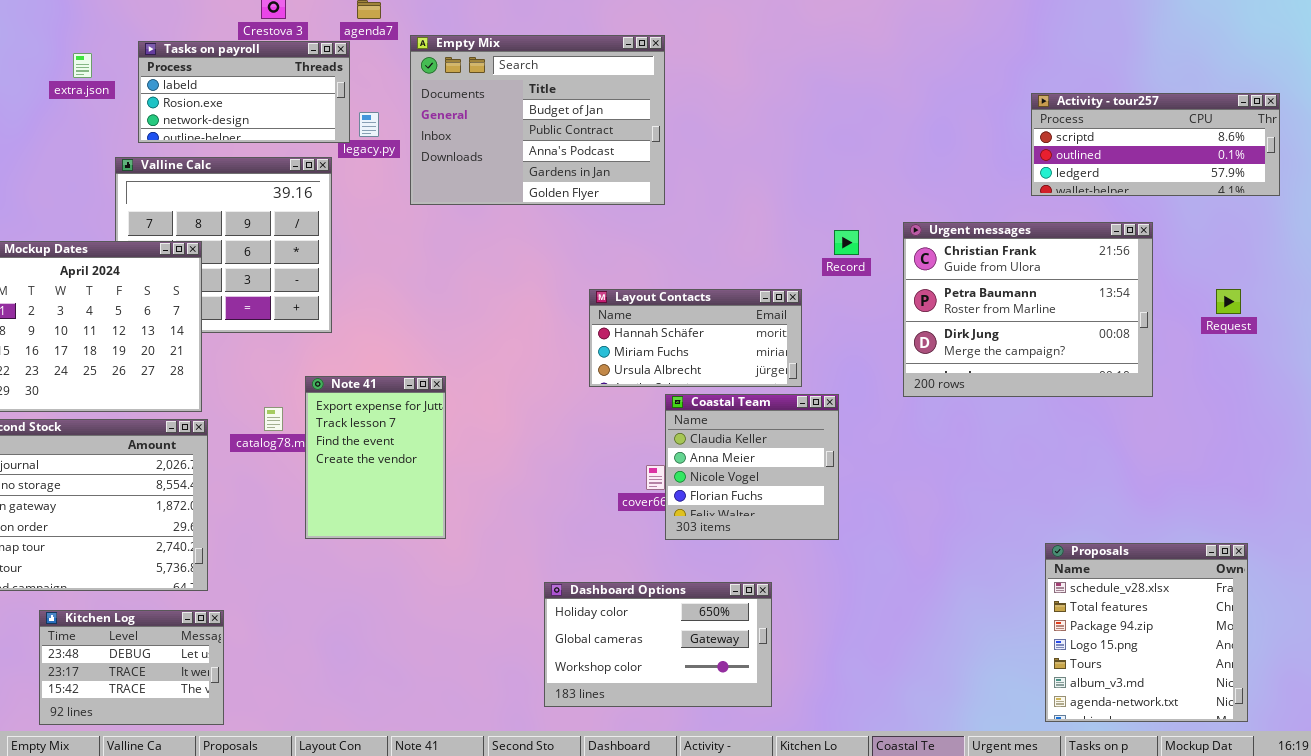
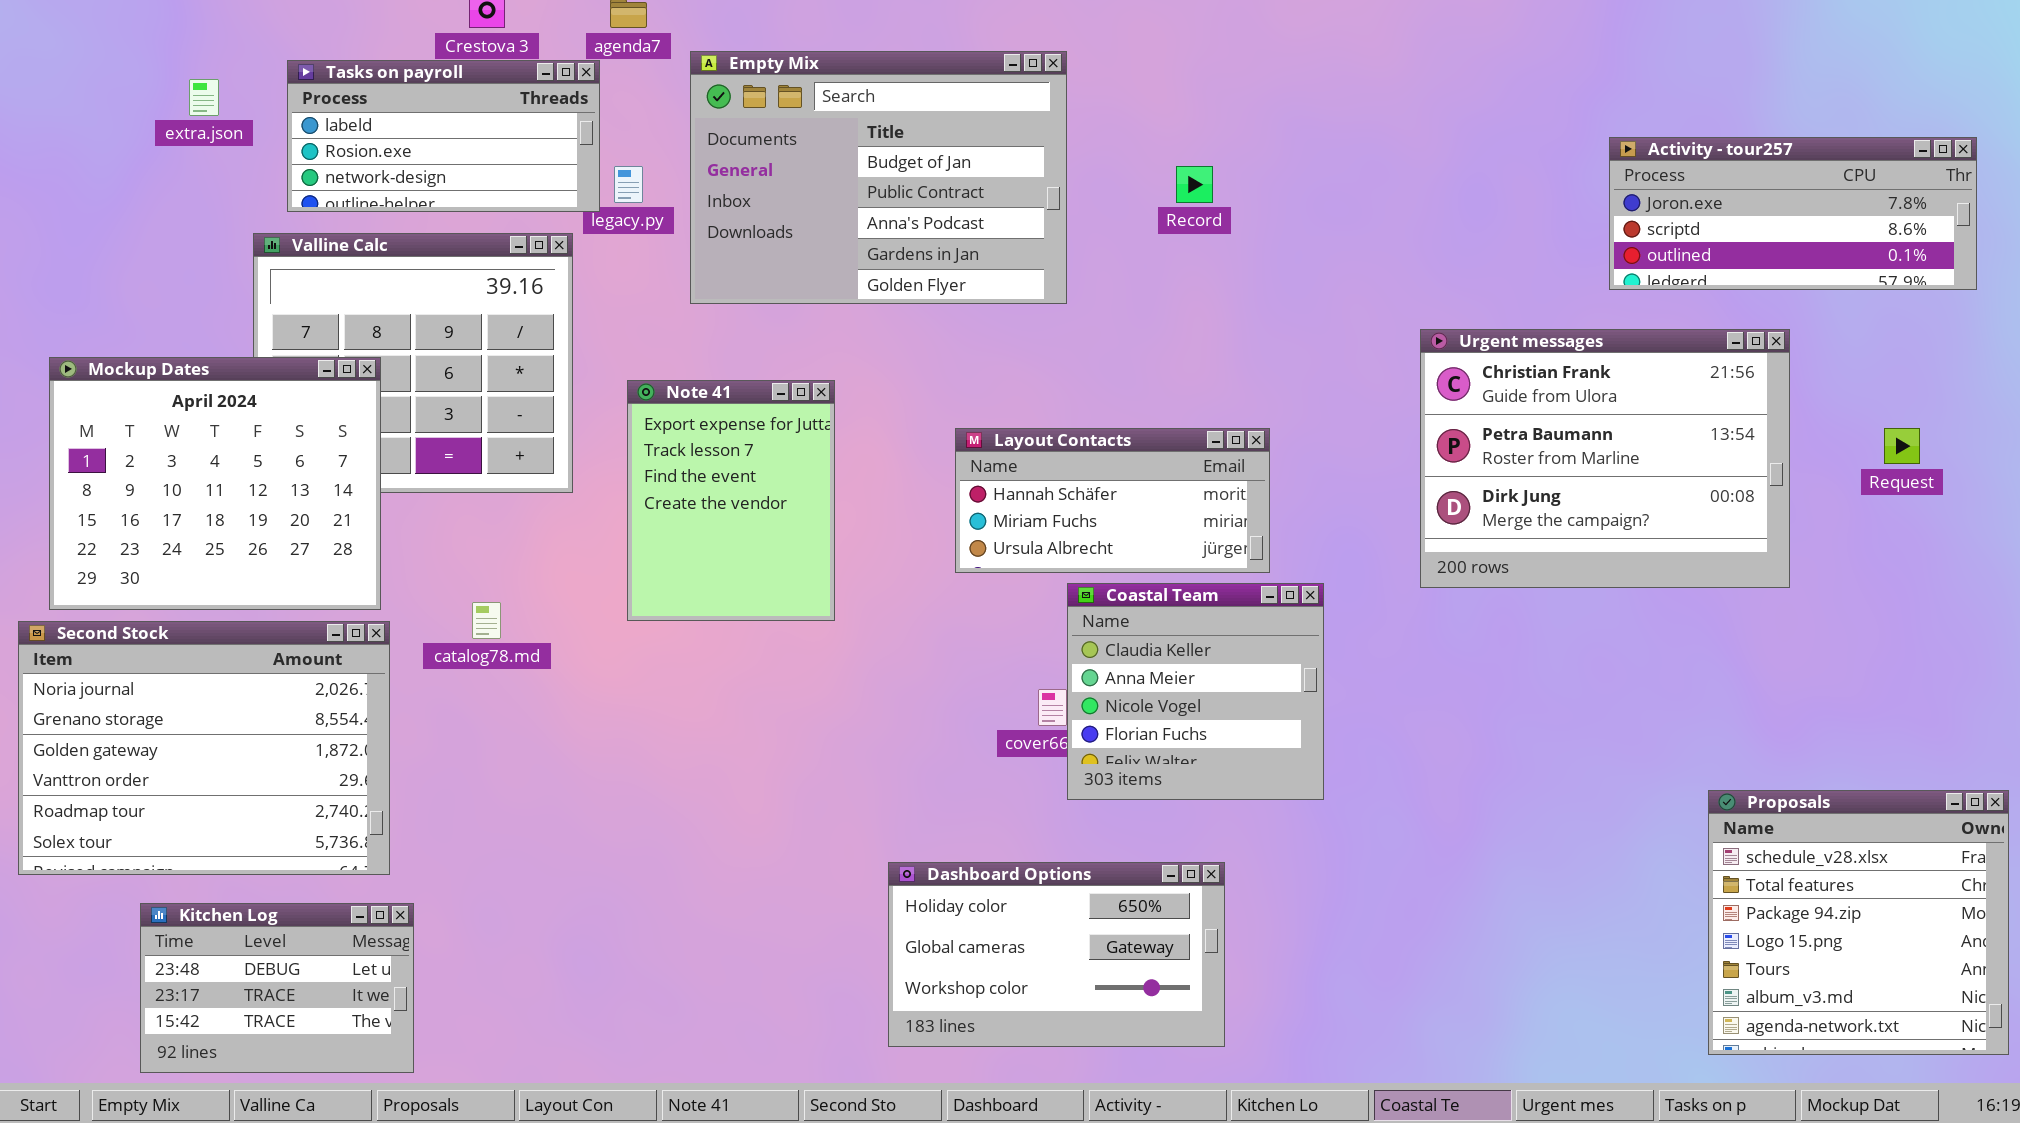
Activity - tour257: [1031,93,1280,196] -> [1609,137,1977,290], scrolled up 1 row
Record: [834,230,859,255] -> [1176,166,1213,203], moved
Note 41: [305,376,446,539] -> [627,380,835,621], moved
Proposals: [1045,543,1248,722] -> [1708,790,2009,1055], moved

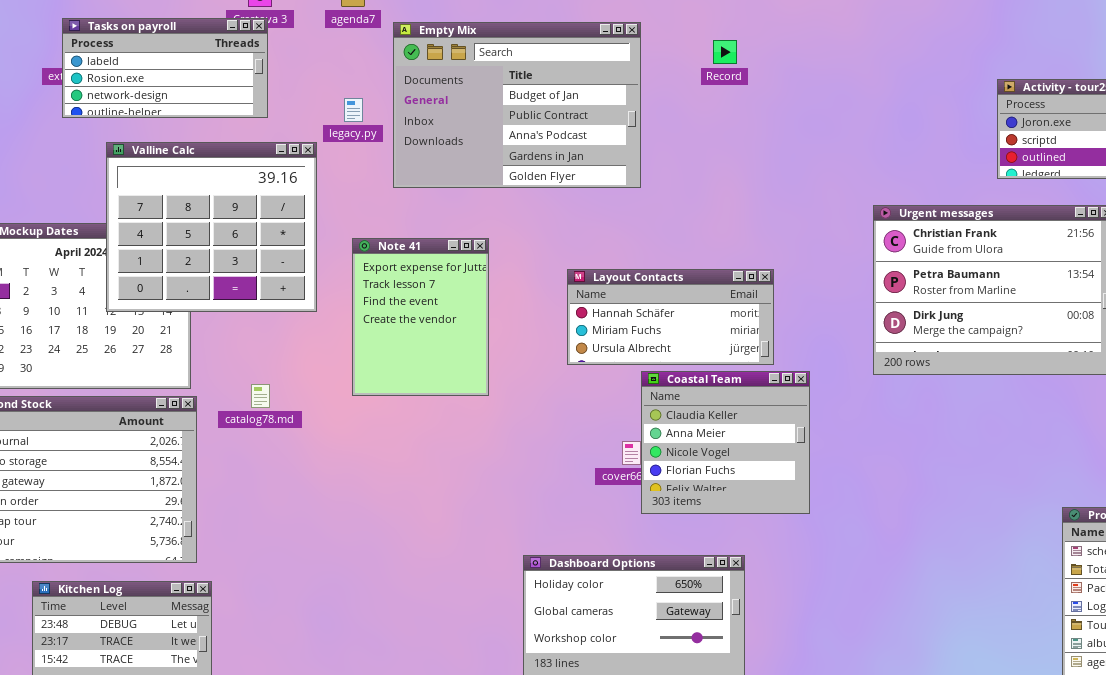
Tasks on payroll: [287,60,600,212] -> [62,18,268,118], moved
Record: [1176,166,1213,203] -> [713,40,737,64], moved
Valline Calc: [253,233,573,493] -> [106,142,317,312], raised

